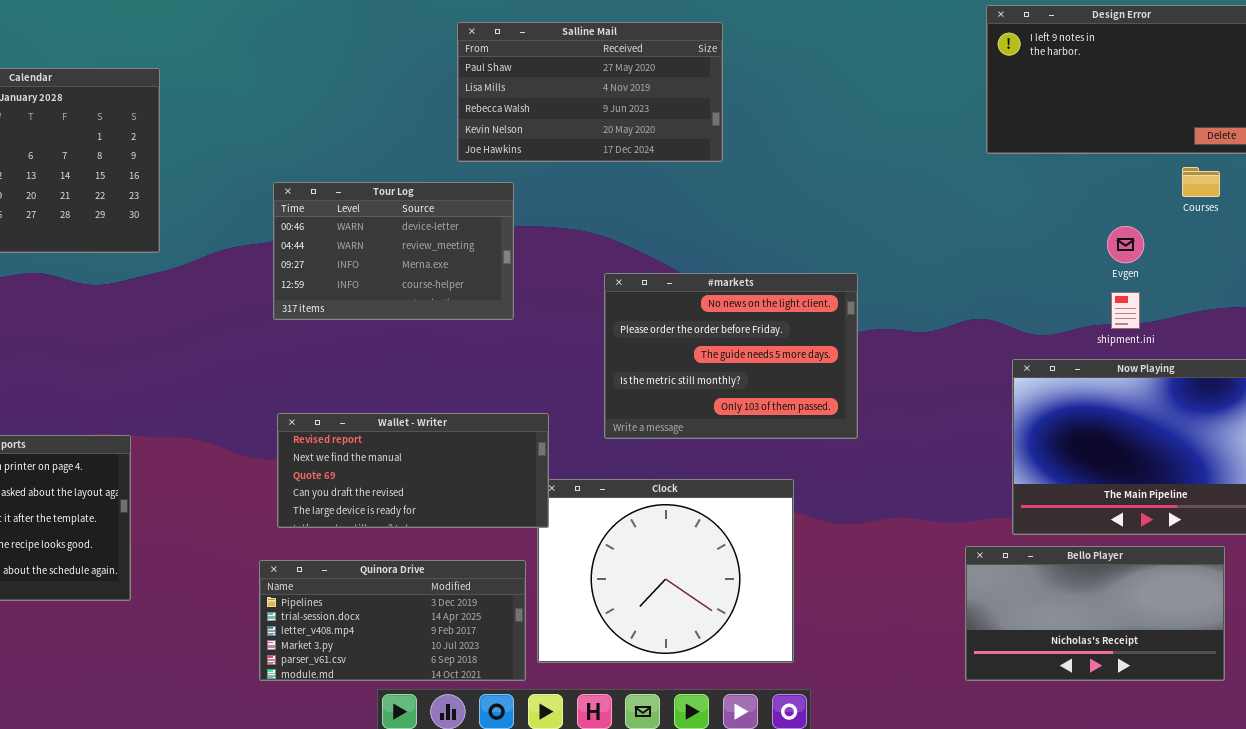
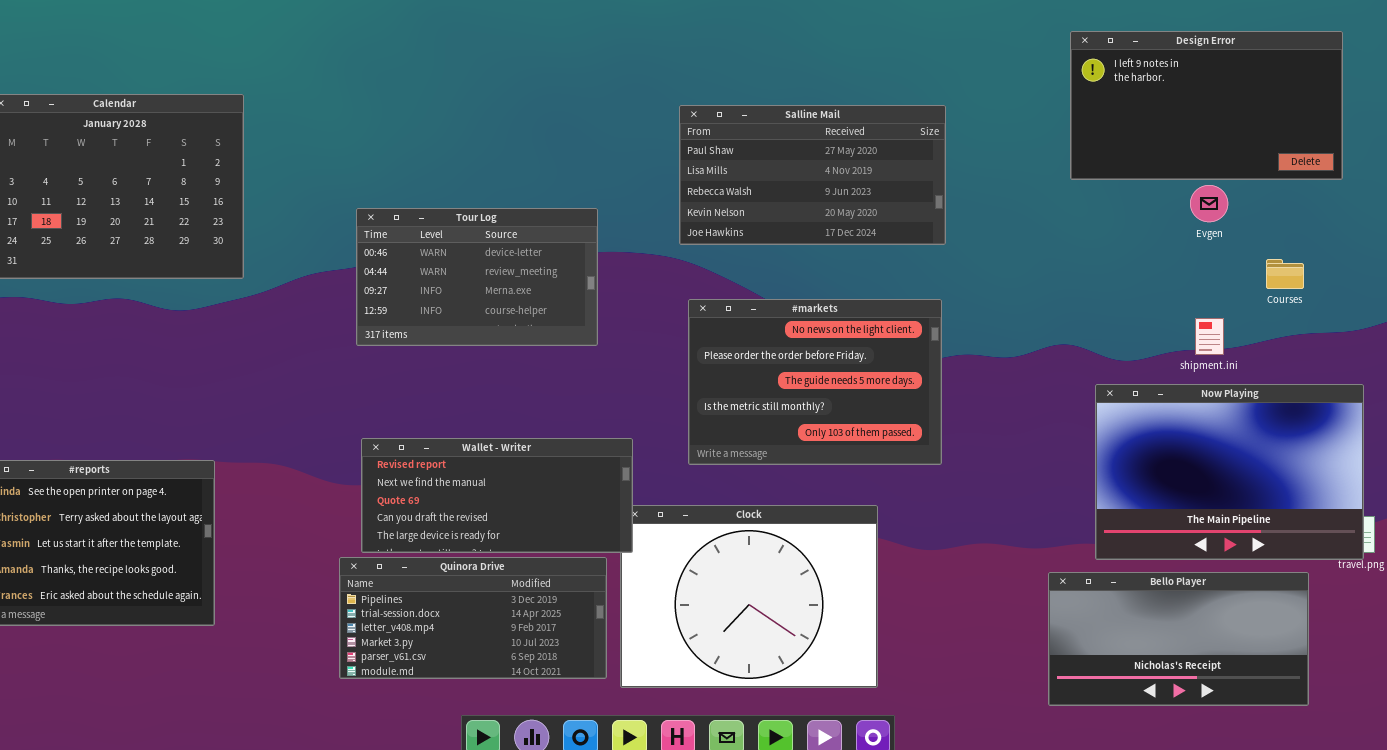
Salline Mail: [457,22,723,162] -> [679,105,946,245], moved
Courses: [1182,167,1220,197] -> [1266,259,1304,289], moved
Evgen: [1107,226,1144,263] -> [1190,185,1228,222], moved
Quinora Drive: [259,560,526,681] -> [339,557,607,679], moved

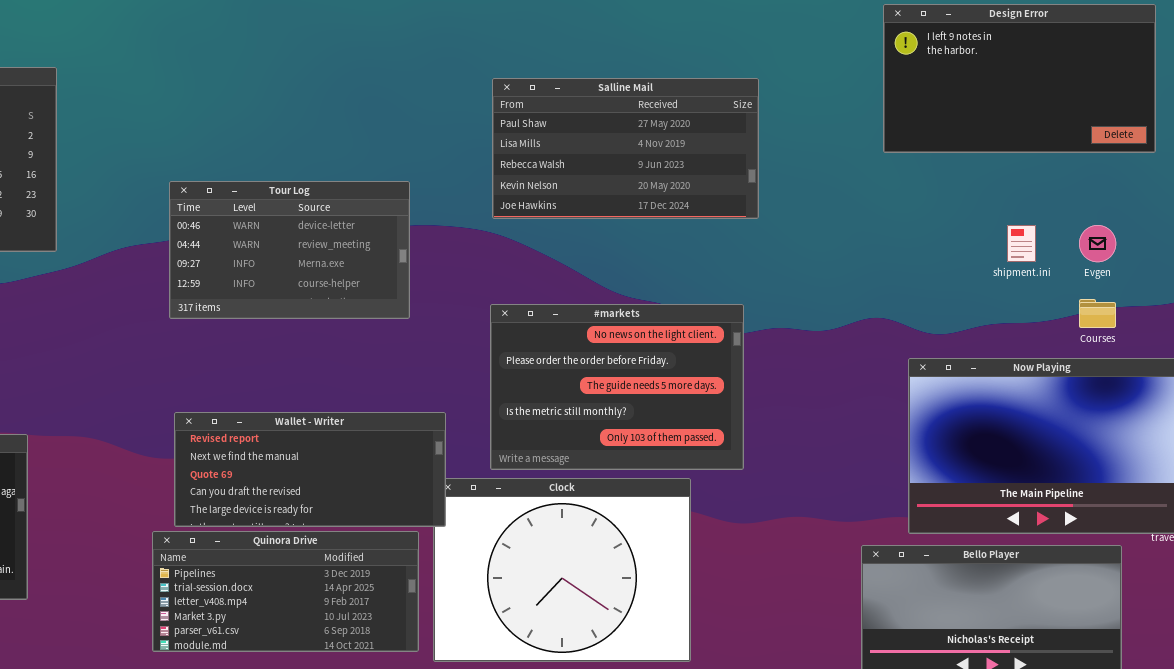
Evgen: [1190,185,1228,222] -> [1079,225,1116,262], moved
Courses: [1266,259,1304,289] -> [1079,299,1116,328], moved
#markets: [688,299,942,465] -> [490,304,744,470], moved
shipment.ini: [1195,318,1224,355] -> [1007,225,1036,262], moved

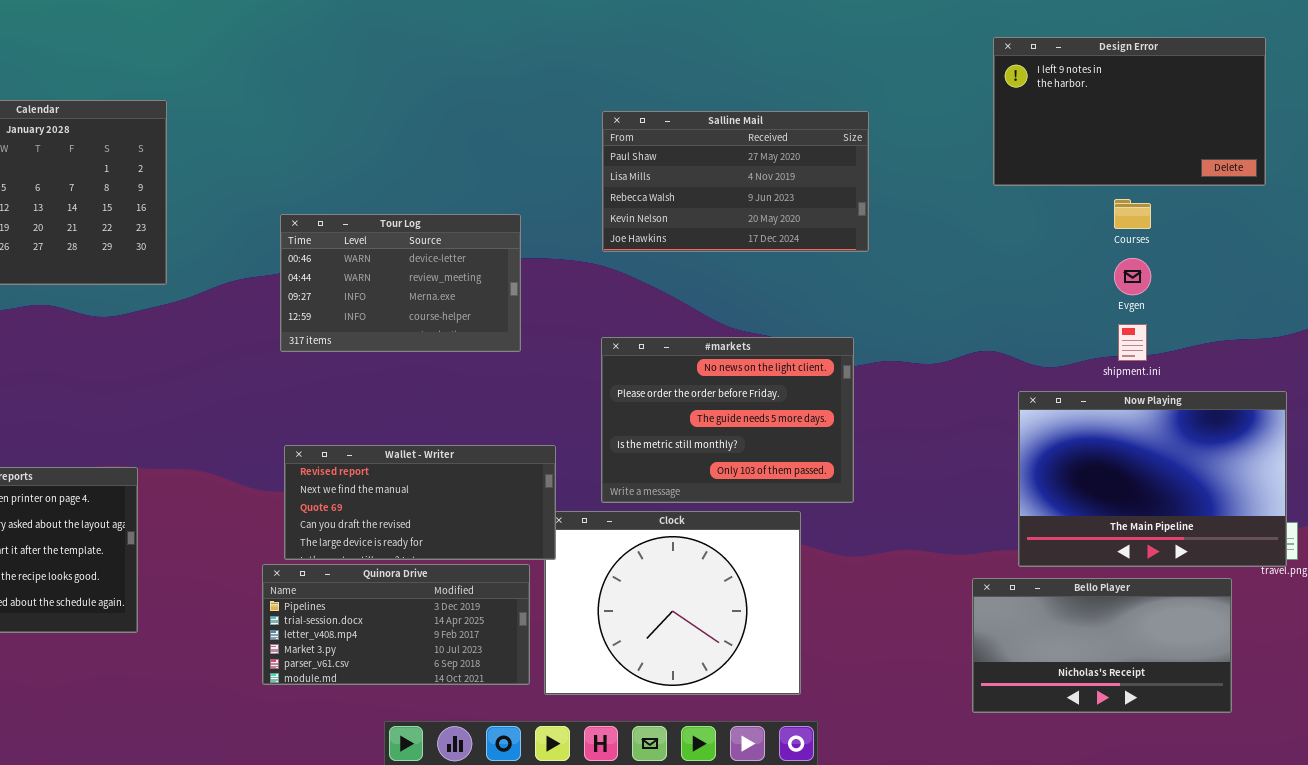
shipment.ini: [1007,225,1036,262] -> [1118,324,1147,361], moved
Evgen: [1079,225,1116,262] -> [1114,258,1151,295], moved
Courses: [1079,299,1116,328] -> [1114,199,1151,229], moved

